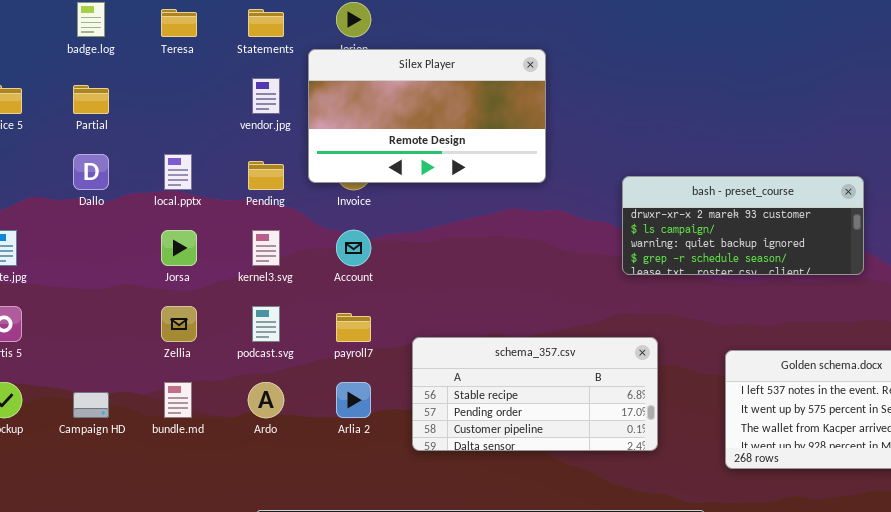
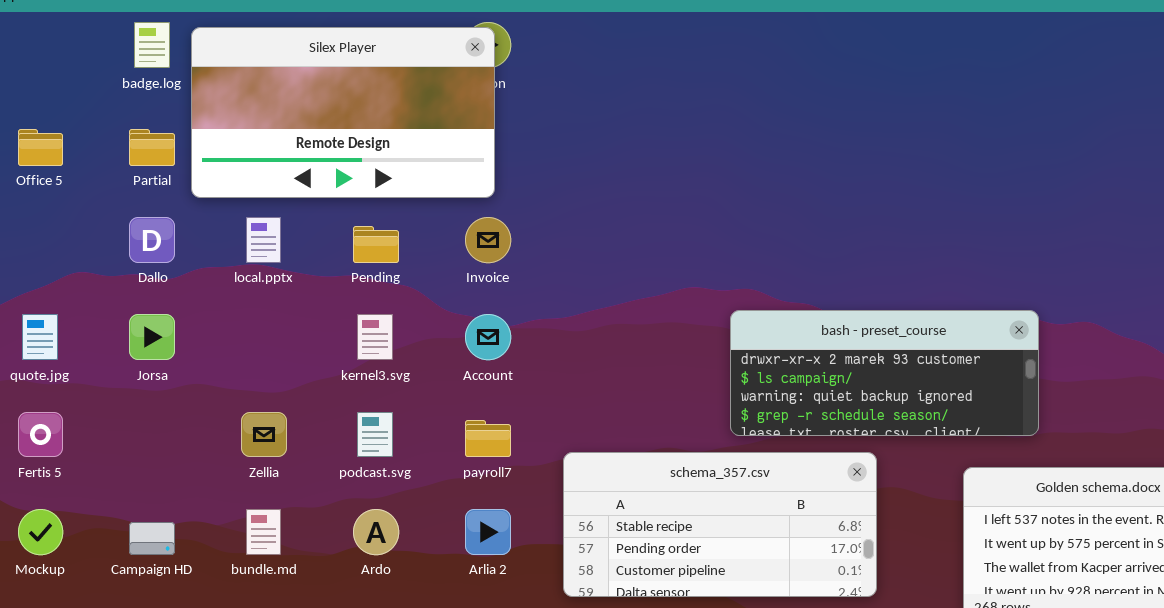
Silex Player: [308,49,546,183] -> [191,27,495,198], moved
bash - preset_course: [622,176,864,275] -> [730,310,1039,436], moved
Jorsa: [161,230,197,266] -> [129,314,175,360], moved

